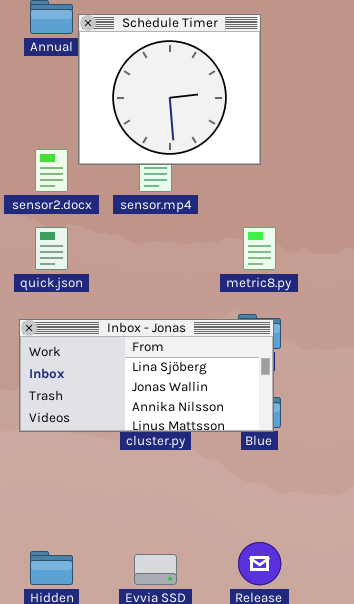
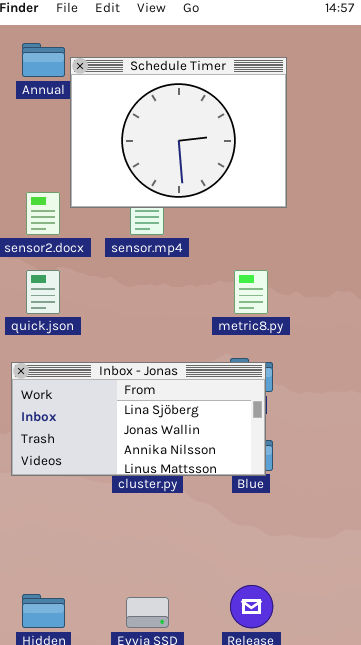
Schedule Timer: [78,14,261,165] -> [70,57,287,208], resized

